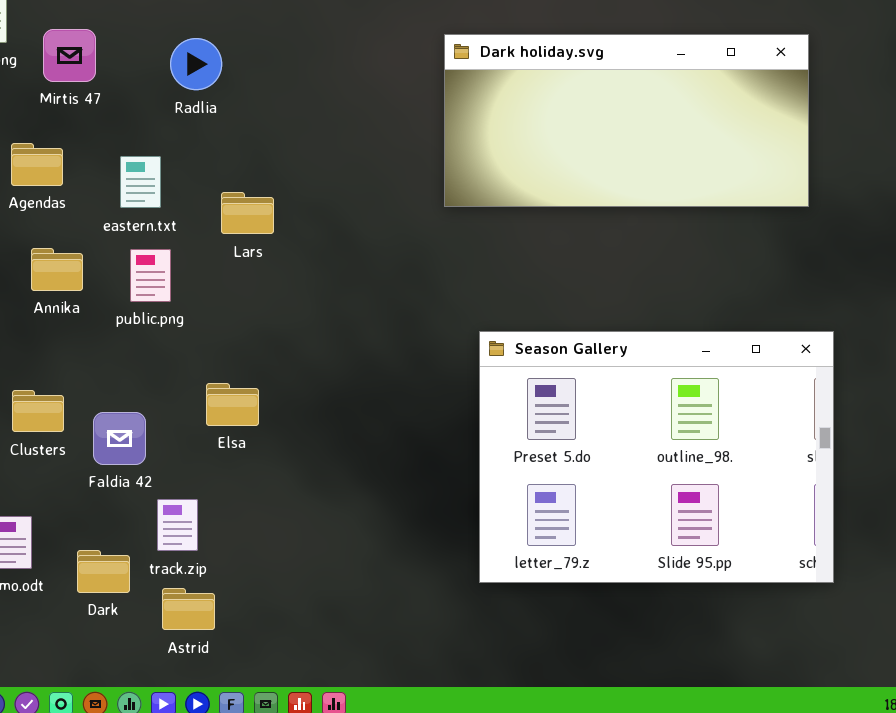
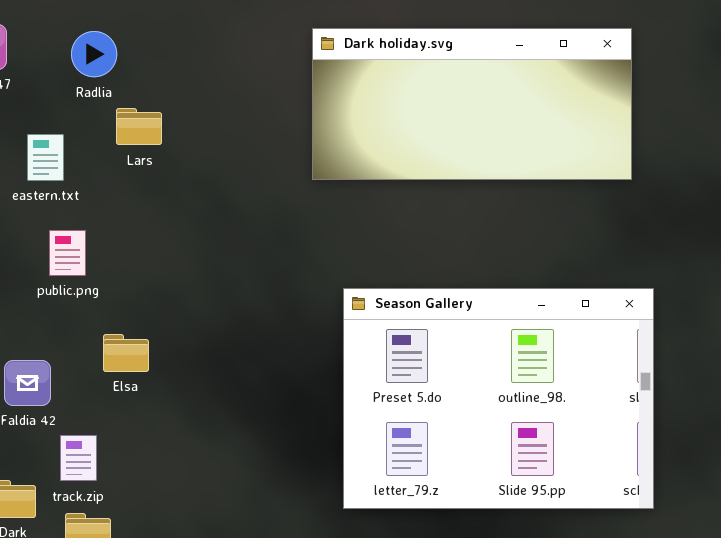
Lars: [221,192,274,234] -> [116,108,162,145], moved
public.png: [130,249,171,302] -> [49,230,86,276], moved

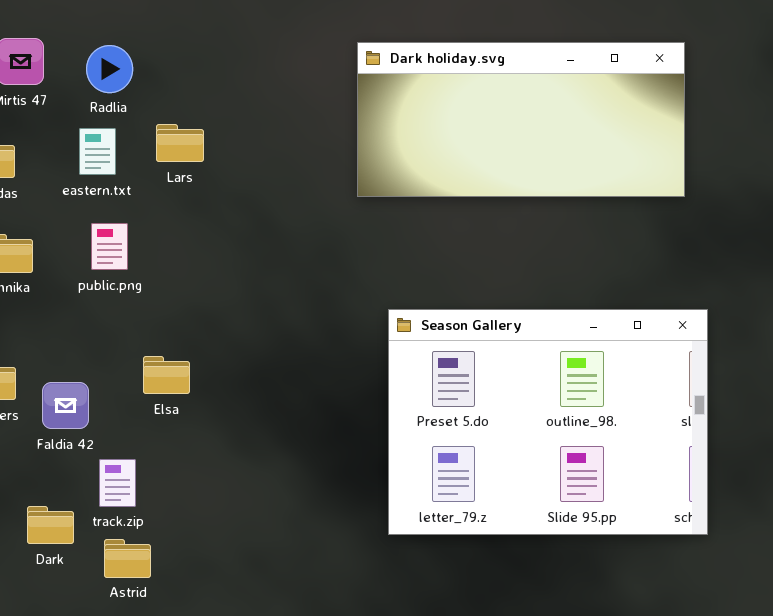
Radlia: [71,31,117,77] -> [86,45,133,93], moved
eastern.txt: [27,134,64,181] -> [79,128,116,175], moved
public.png: [49,230,86,276] -> [91,223,128,270], moved

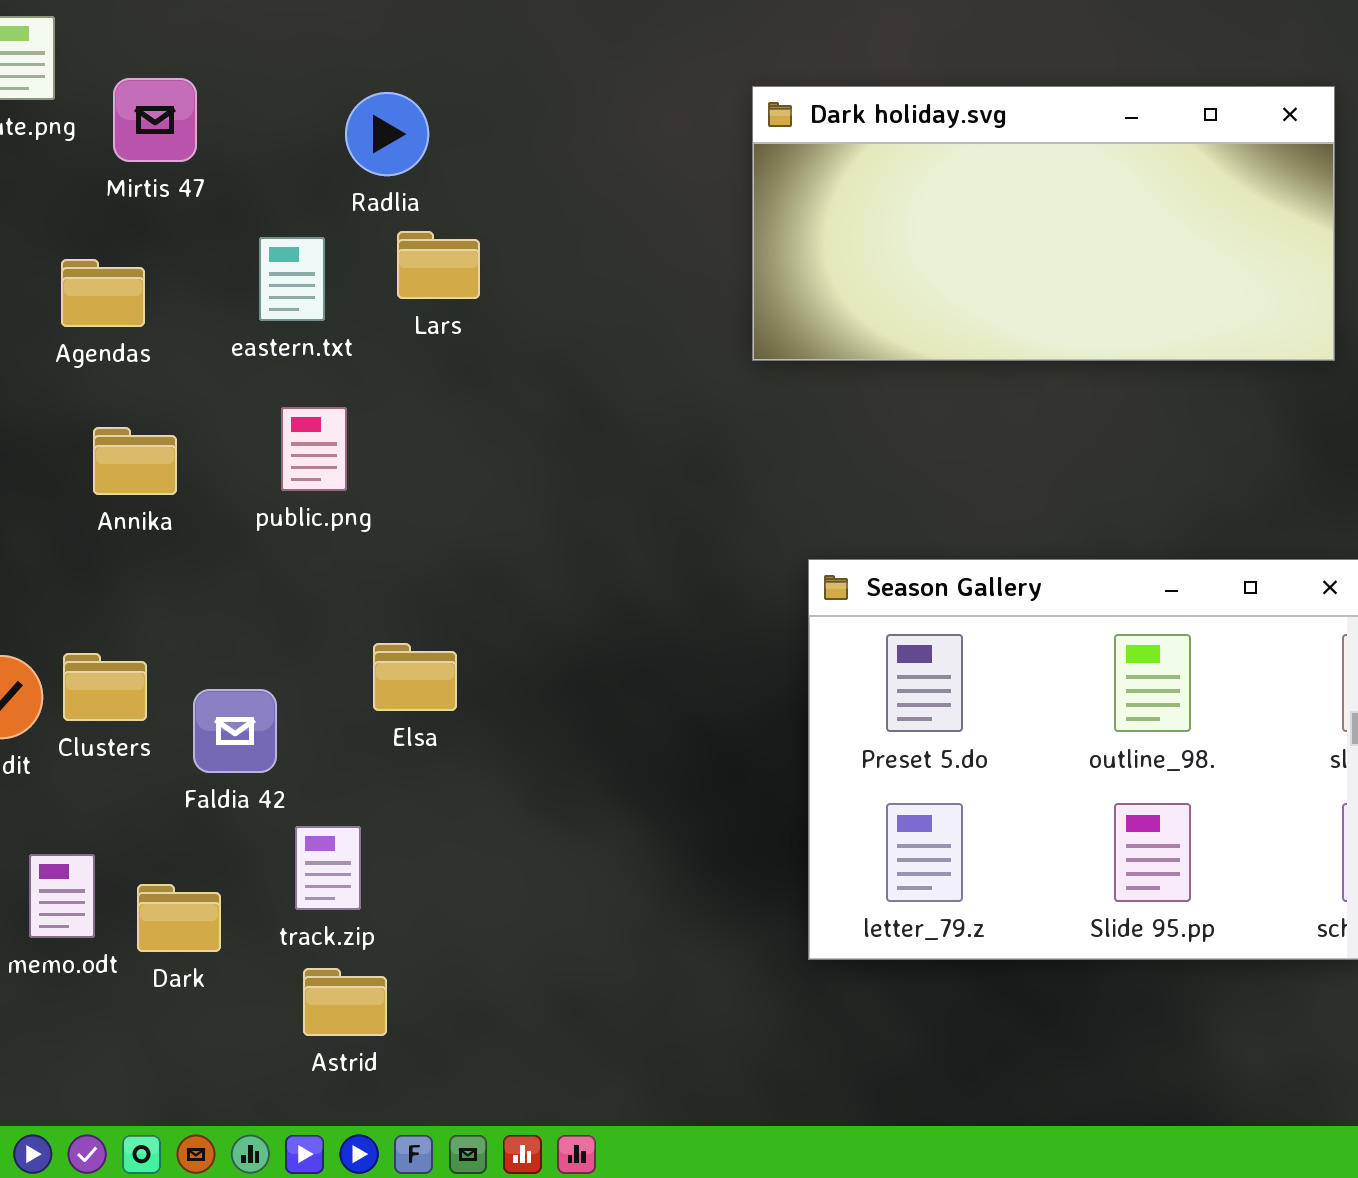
Radlia: [86,45,133,93] -> [345,92,429,176], moved
Dark: [27,506,74,544] -> [137,884,221,952], moved

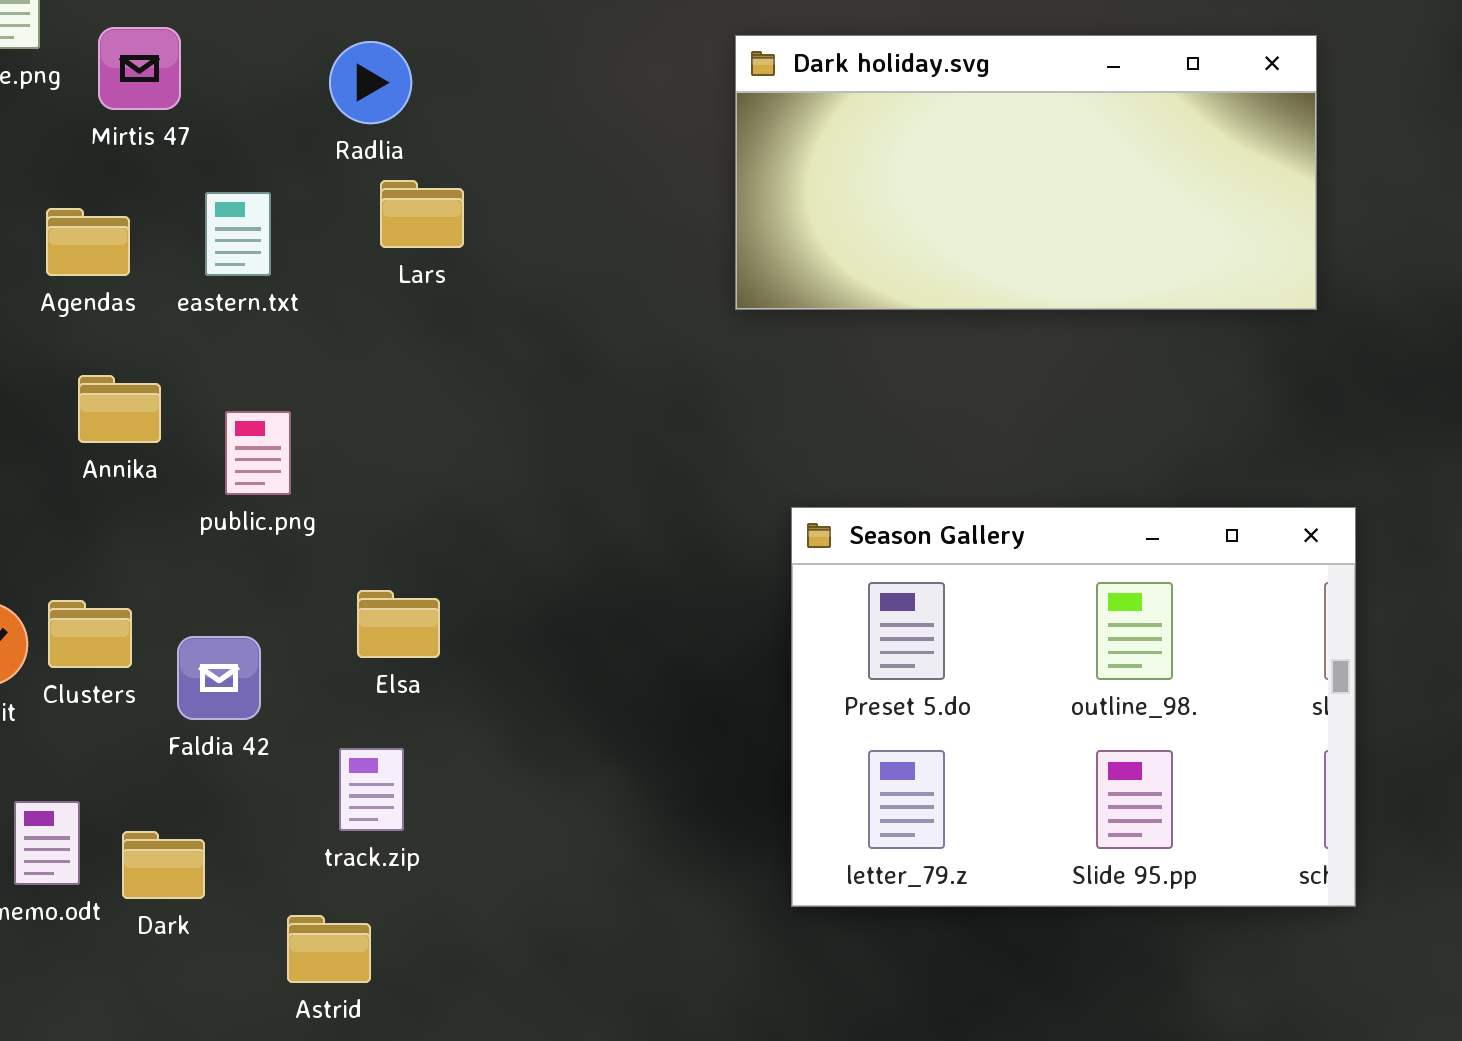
eastern.txt: [259,237,325,321] -> [205,192,271,276], moved
public.png: [281,407,347,491] -> [225,411,291,495], moved
track.zip: [295,826,361,910] -> [339,748,404,831], moved

